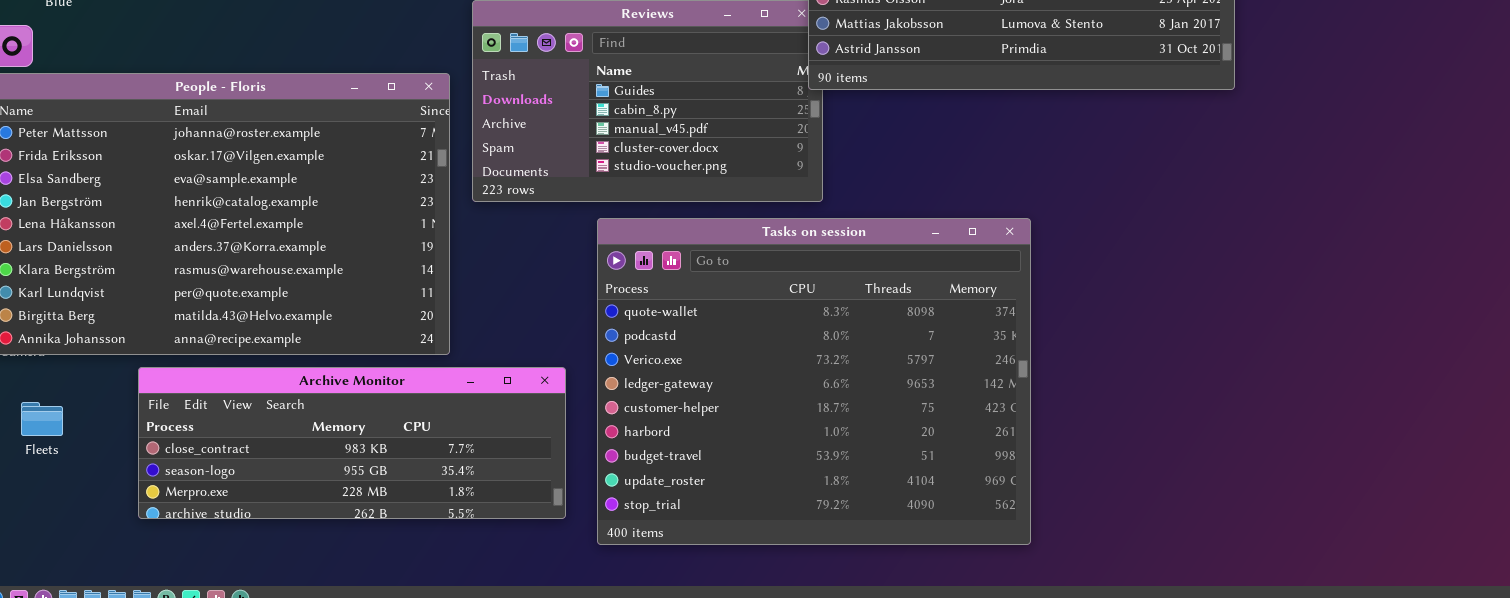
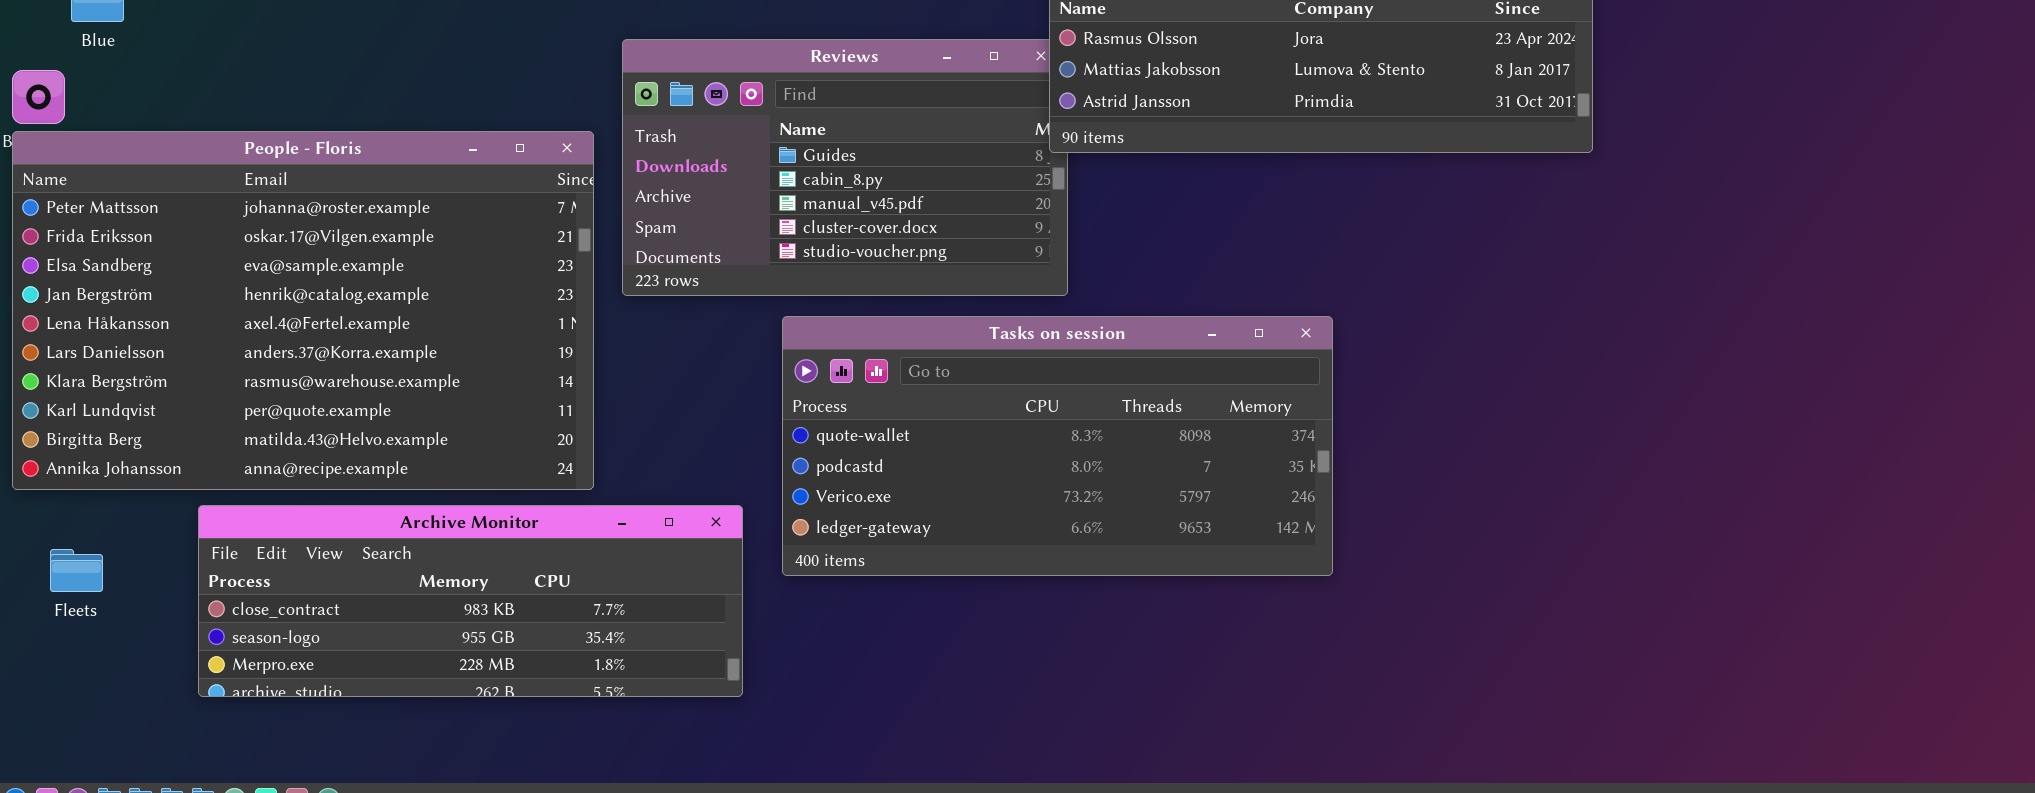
Tasks on session: [597,218,1031,545] -> [782,316,1333,576], resized

